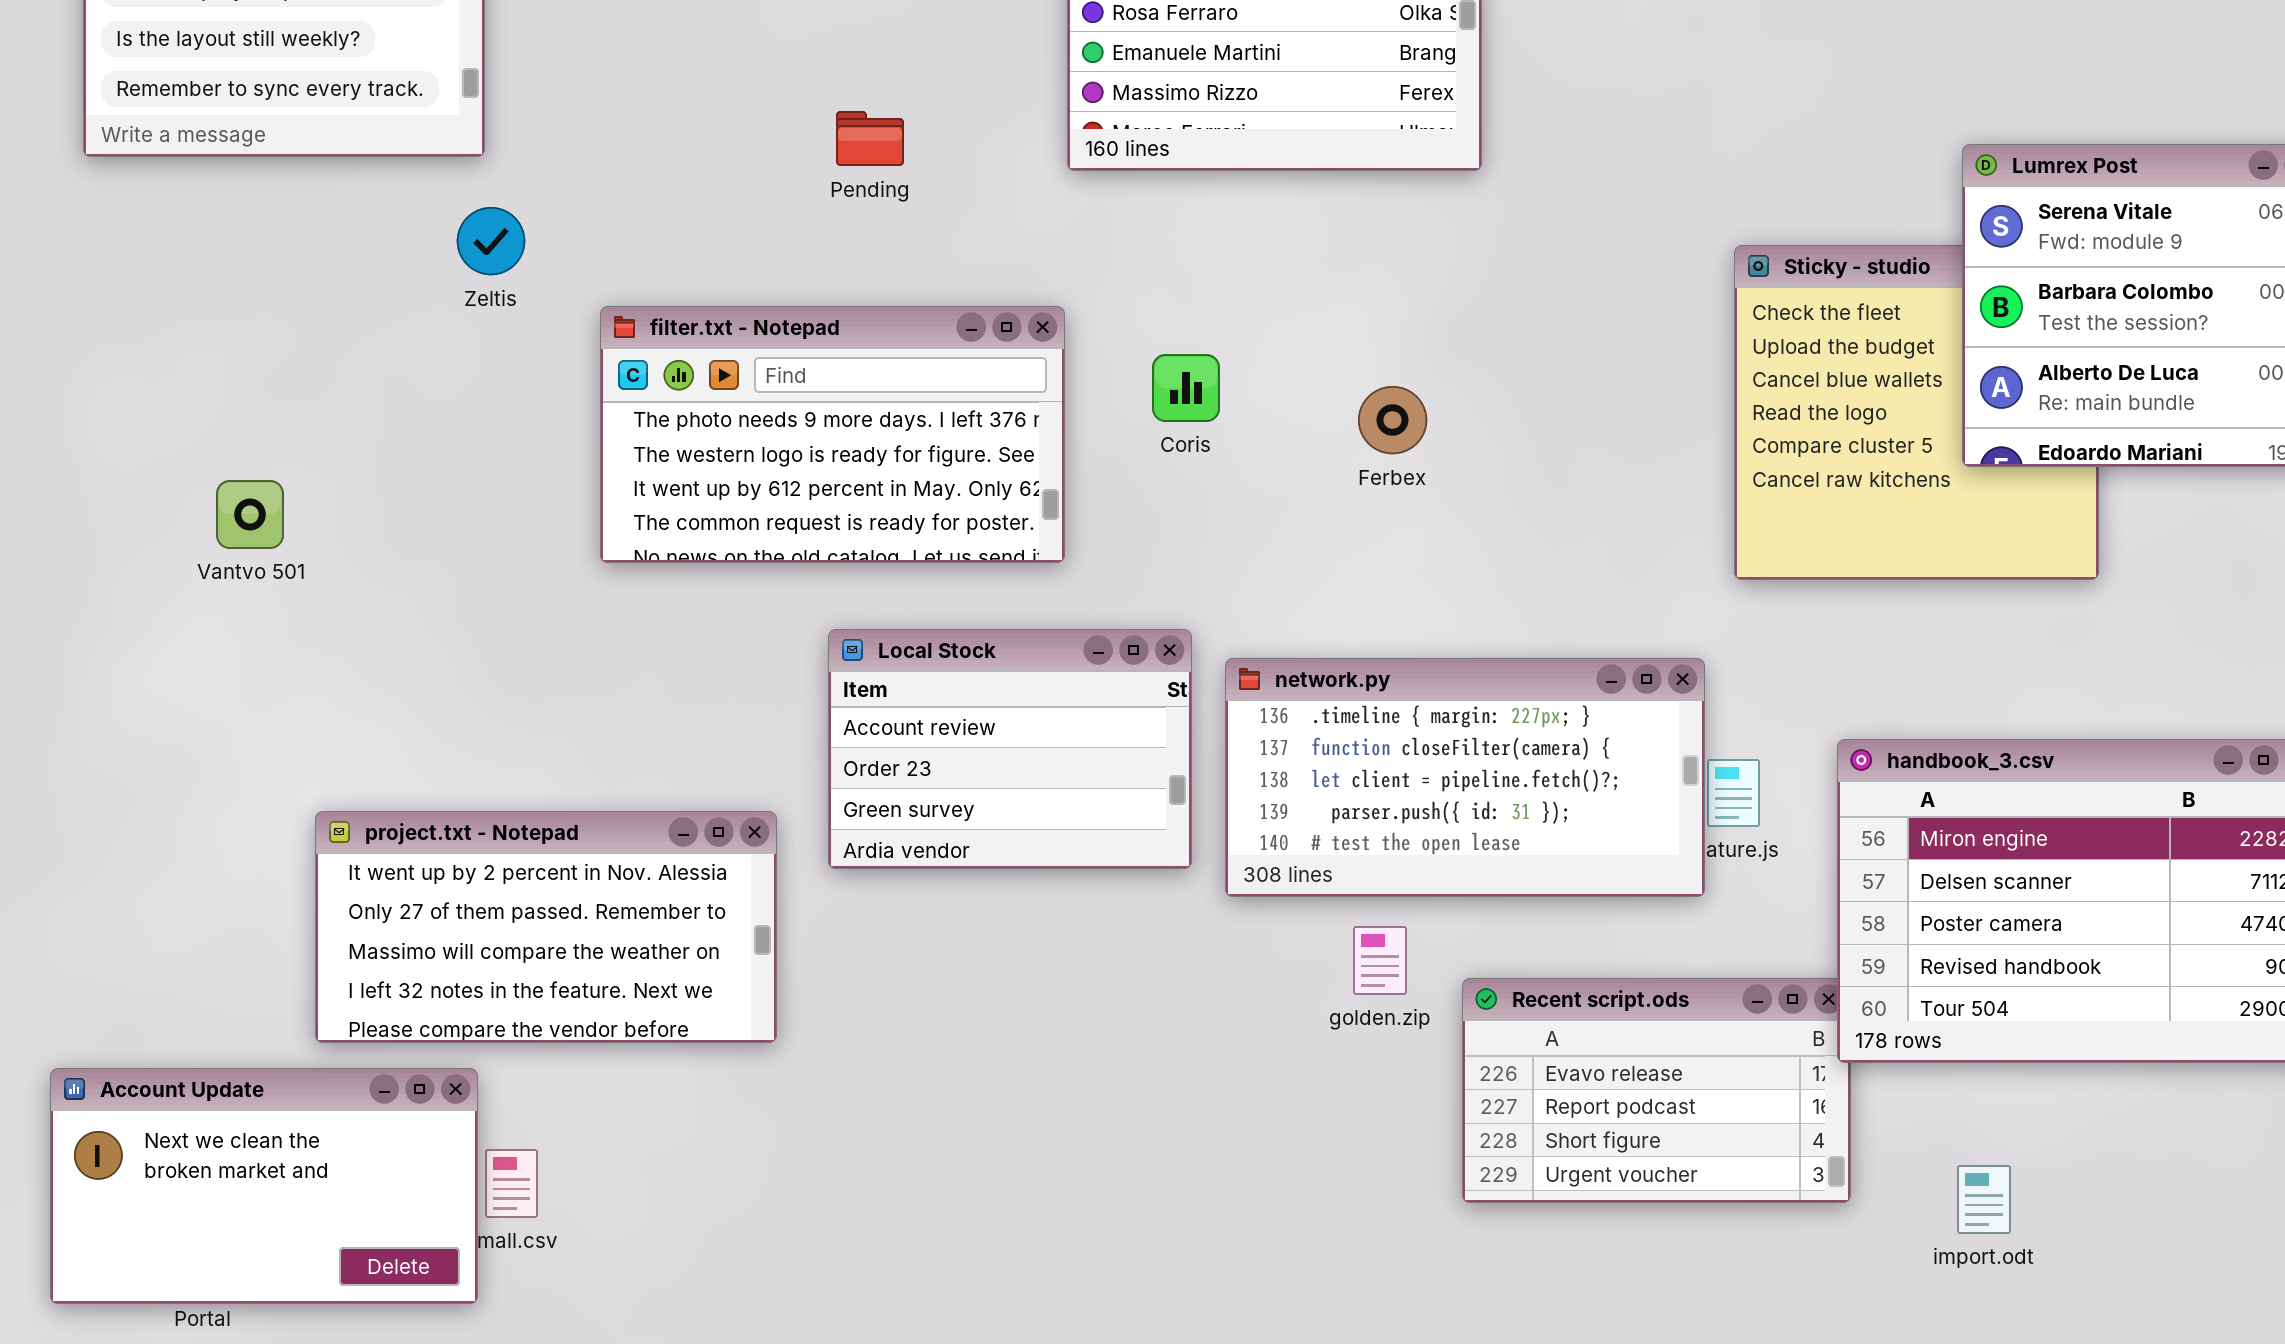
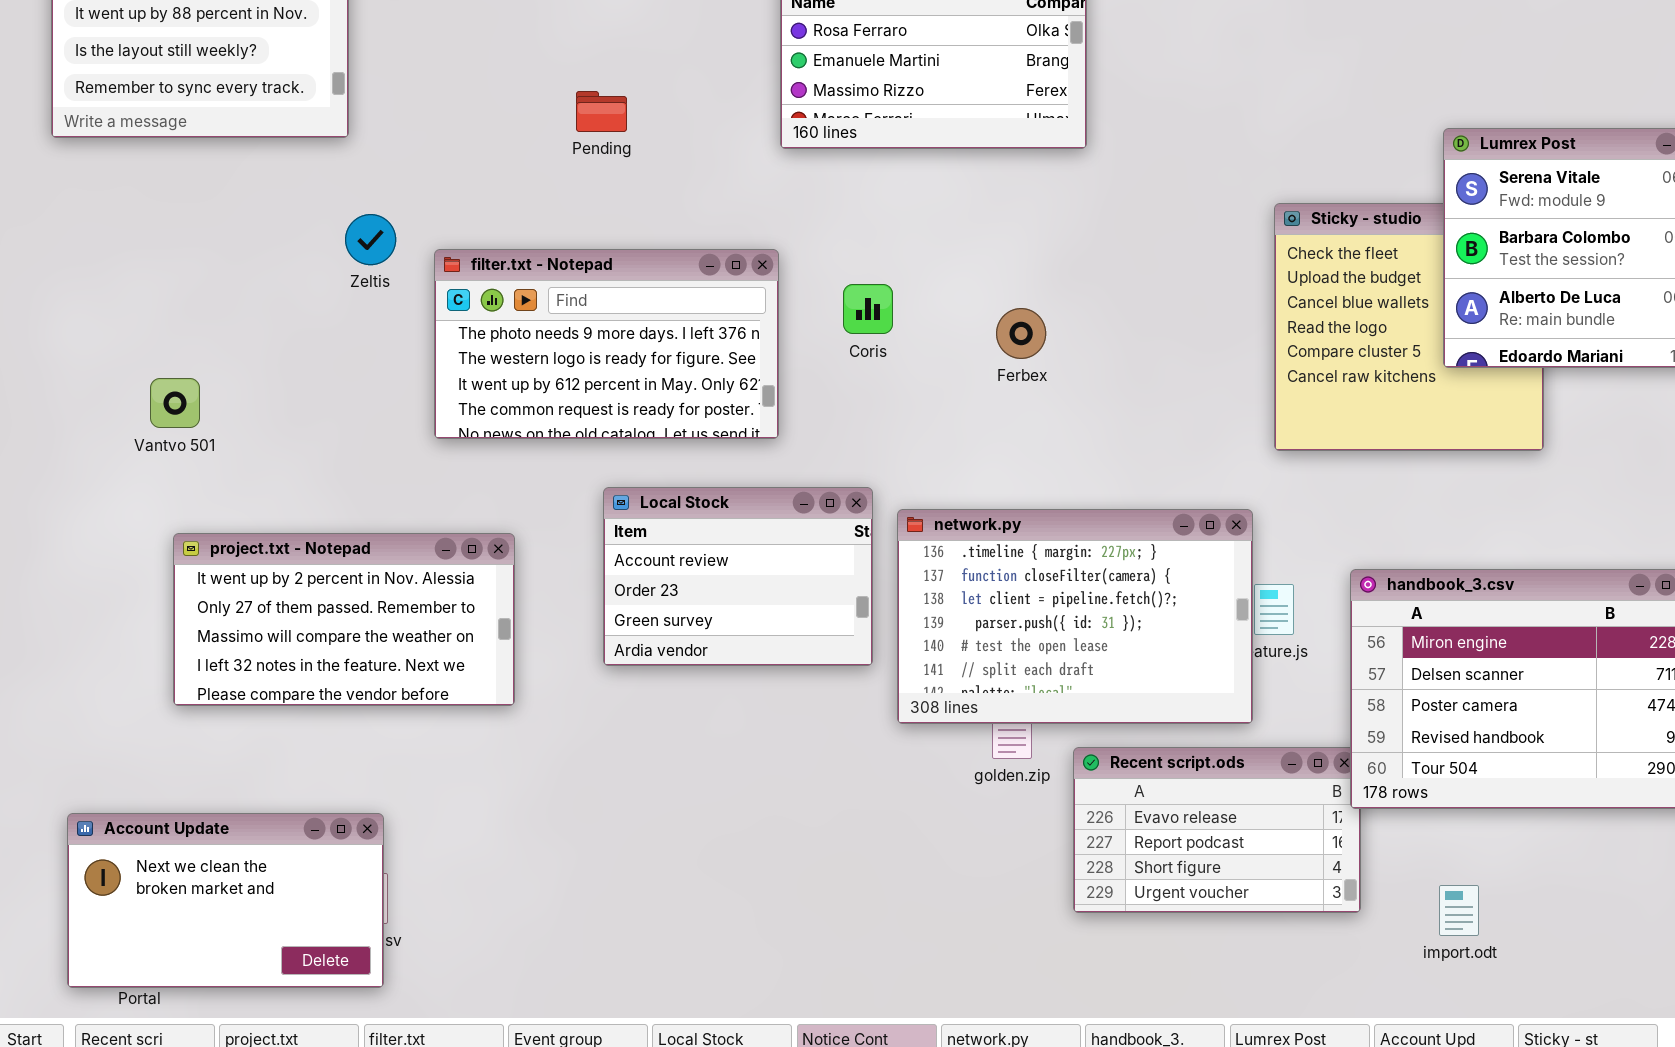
Pending: [836,111,904,166] -> [576,91,627,132], moved
Zeltis: [457,207,525,275] -> [345,214,396,265], moved
network.py: [1225,658,1705,897] -> [897,509,1253,724], resized
project.txt - Notepad: [315,811,777,1043] -> [173,533,515,706], moved
Account Update: [50,1068,478,1304] -> [67,813,384,988], moved

